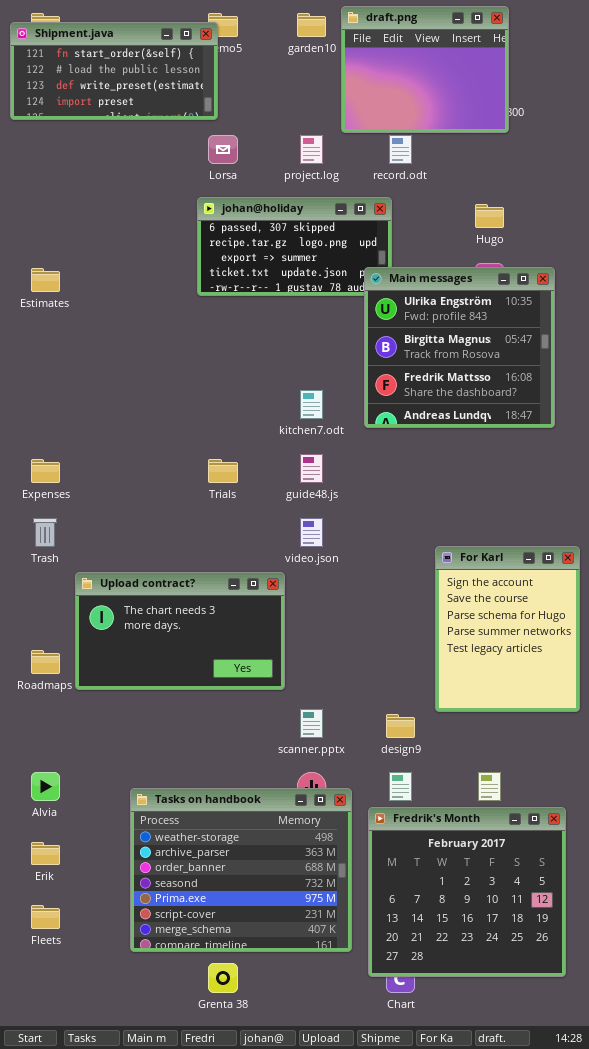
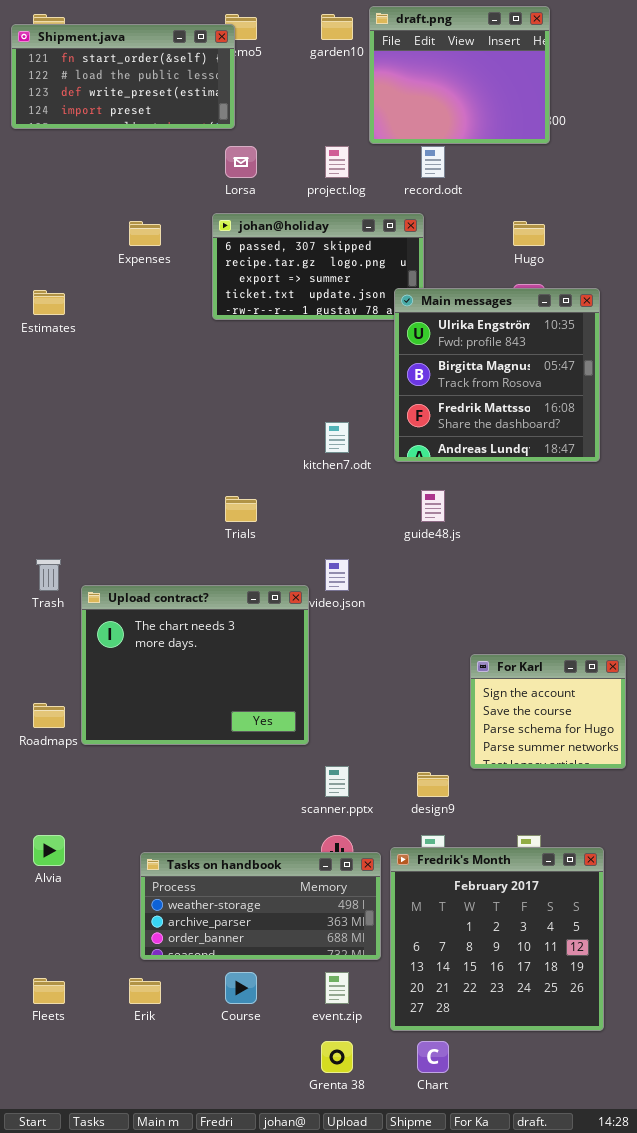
guide48.js: [300,454,323,483] -> [421,490,445,522], moved
Expenses: [31,459,60,483] -> [129,221,161,246], moved
For Karl: [435,546,580,712] -> [470,654,626,769], resized
Upload contract?: [75,572,285,690] -> [81,585,309,745], resized
Tasks on handbook: [130,788,352,952] -> [140,852,381,960], resized
Fredrik's Month: [368,807,566,977] -> [390,847,604,1031], moved
Erik: [31,842,60,865] -> [129,978,161,1004], moved
Grenta 38: [208,963,238,993] -> [321,1041,353,1073], moved

